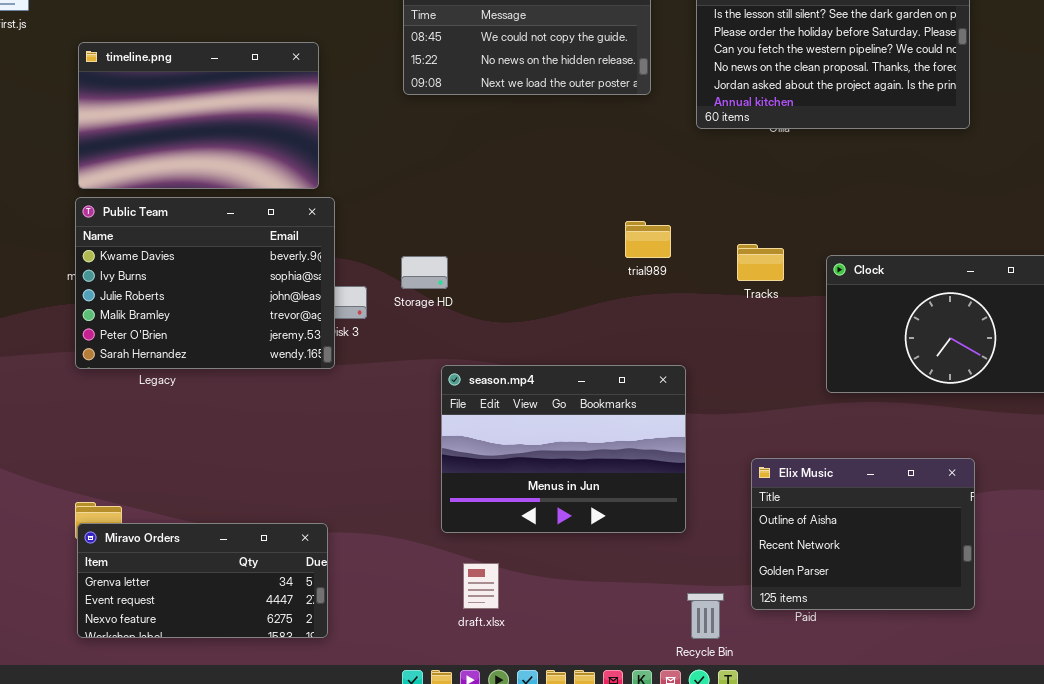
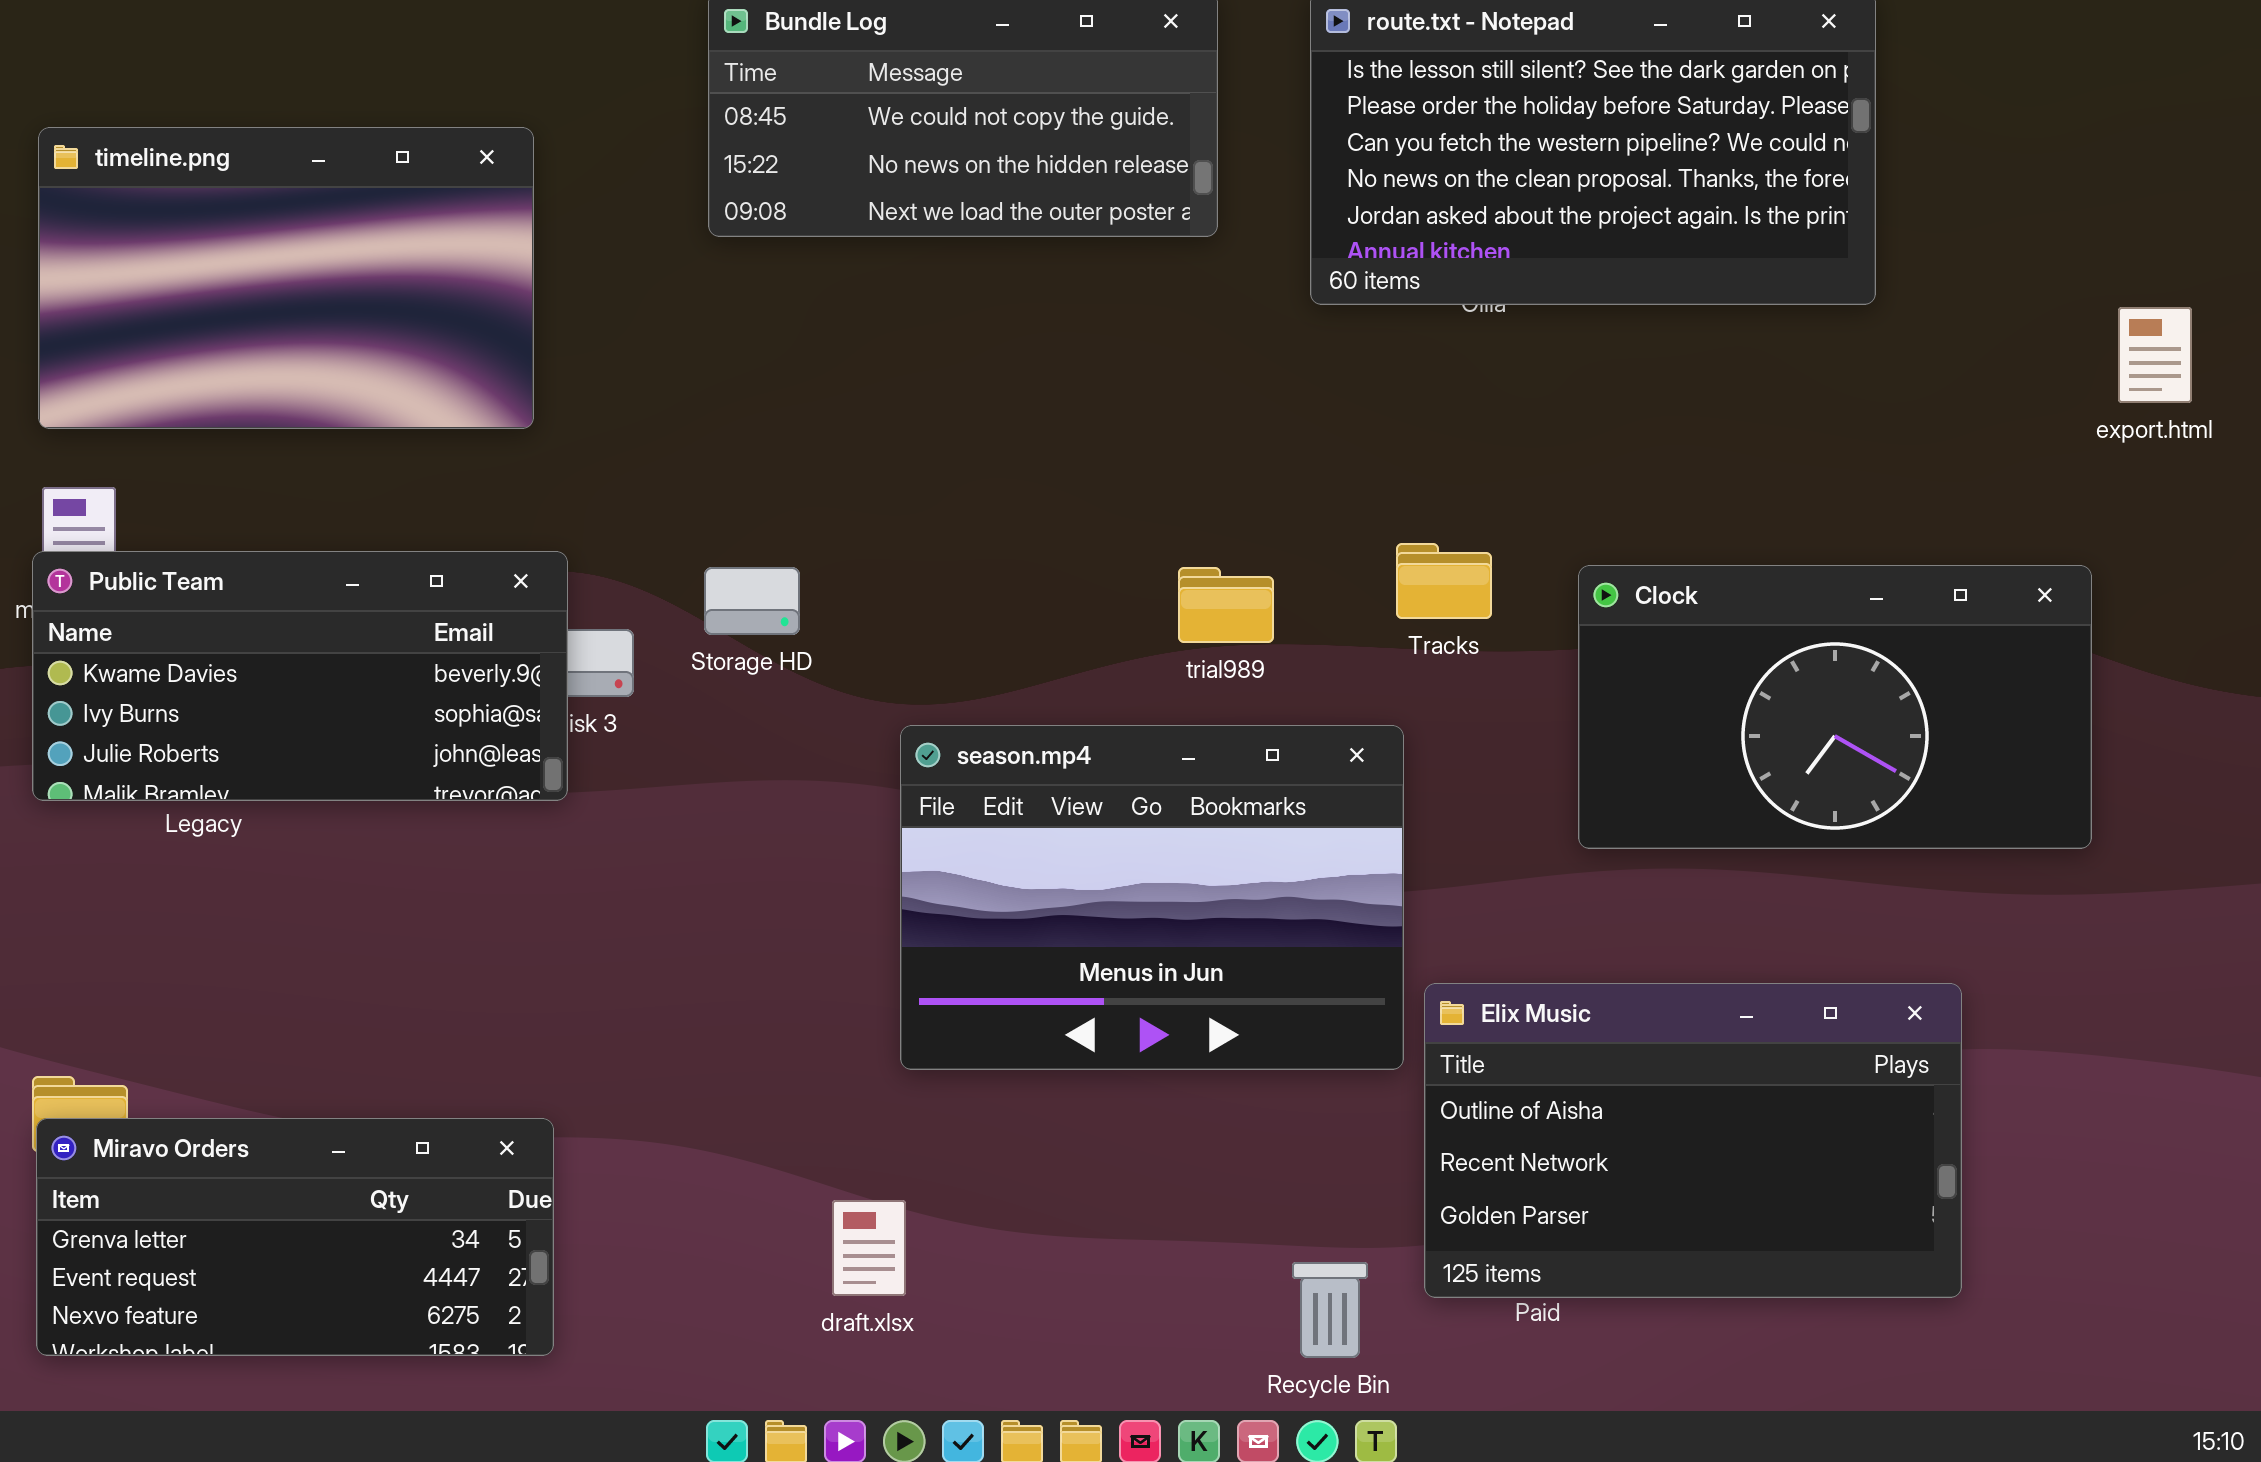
Public Team: [75,197,335,369] -> [32,551,568,801], resized
trial989: [625,221,671,258] -> [1178,567,1274,643], moved
season.mp4: [441,365,686,533] -> [900,725,1404,1070], moved
Elix Music: [751,458,975,610] -> [1424,983,1962,1298], resized

